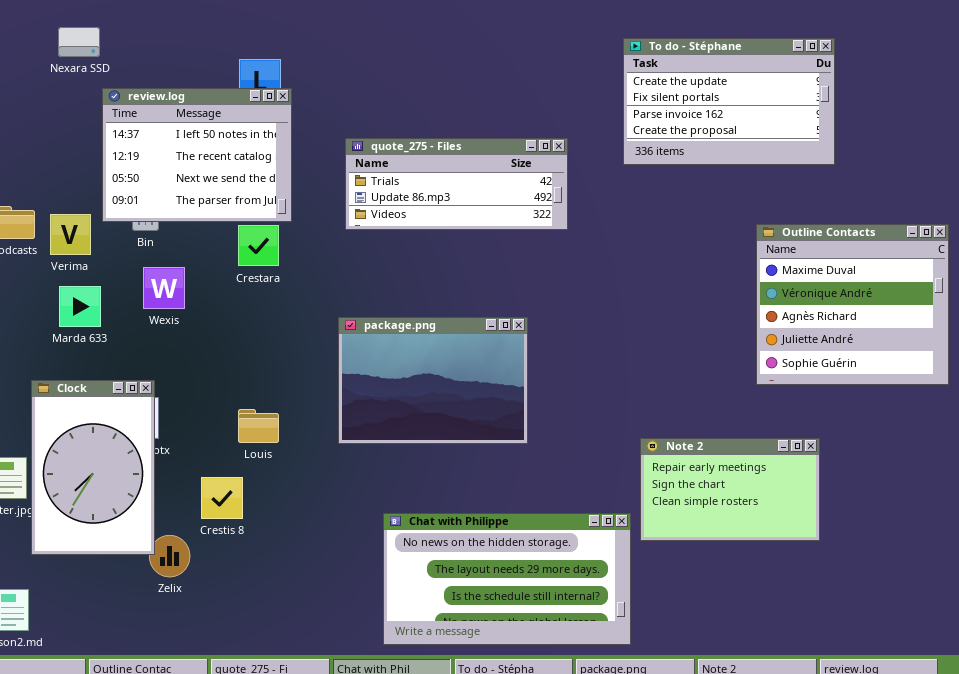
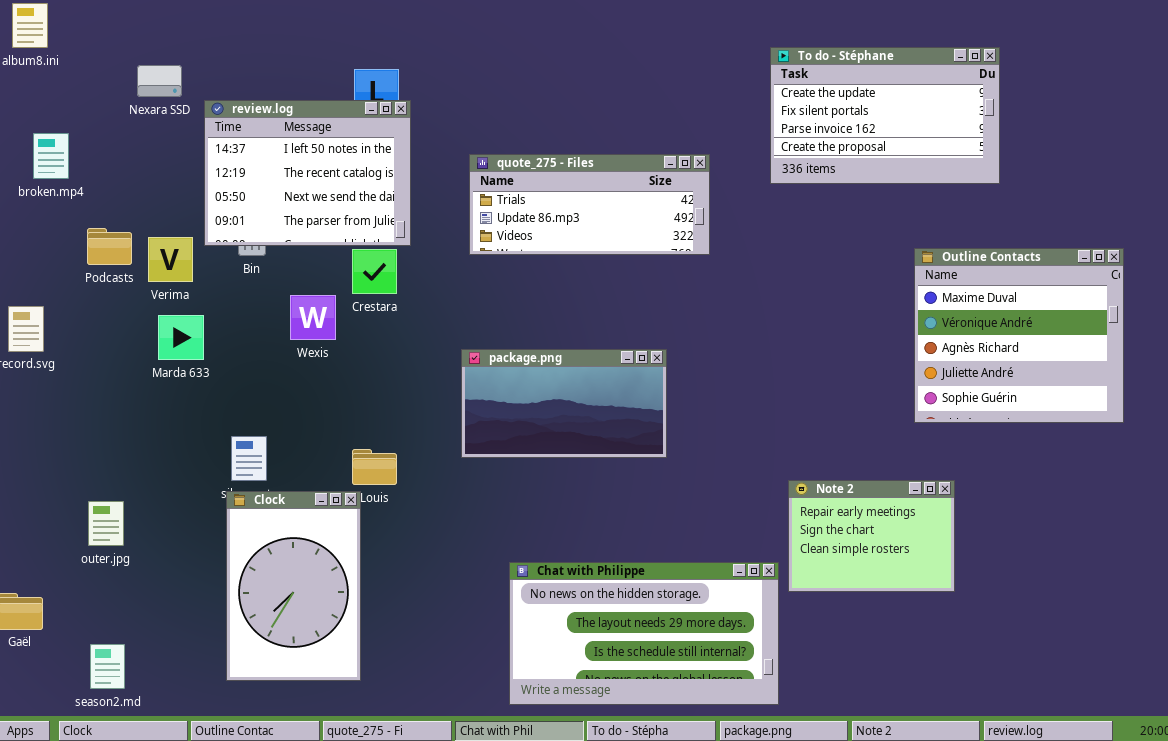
Nexara SSD: [58,27,100,57] -> [137,65,182,97], moved
Wexis: [143,267,185,309] -> [290,295,336,340], moved
package.png: [338,317,528,444] -> [461,349,667,458], resized
Clock: [31,380,155,555] -> [226,491,361,681], moved
Note 2: [640,438,820,541] -> [788,480,955,592], resized

